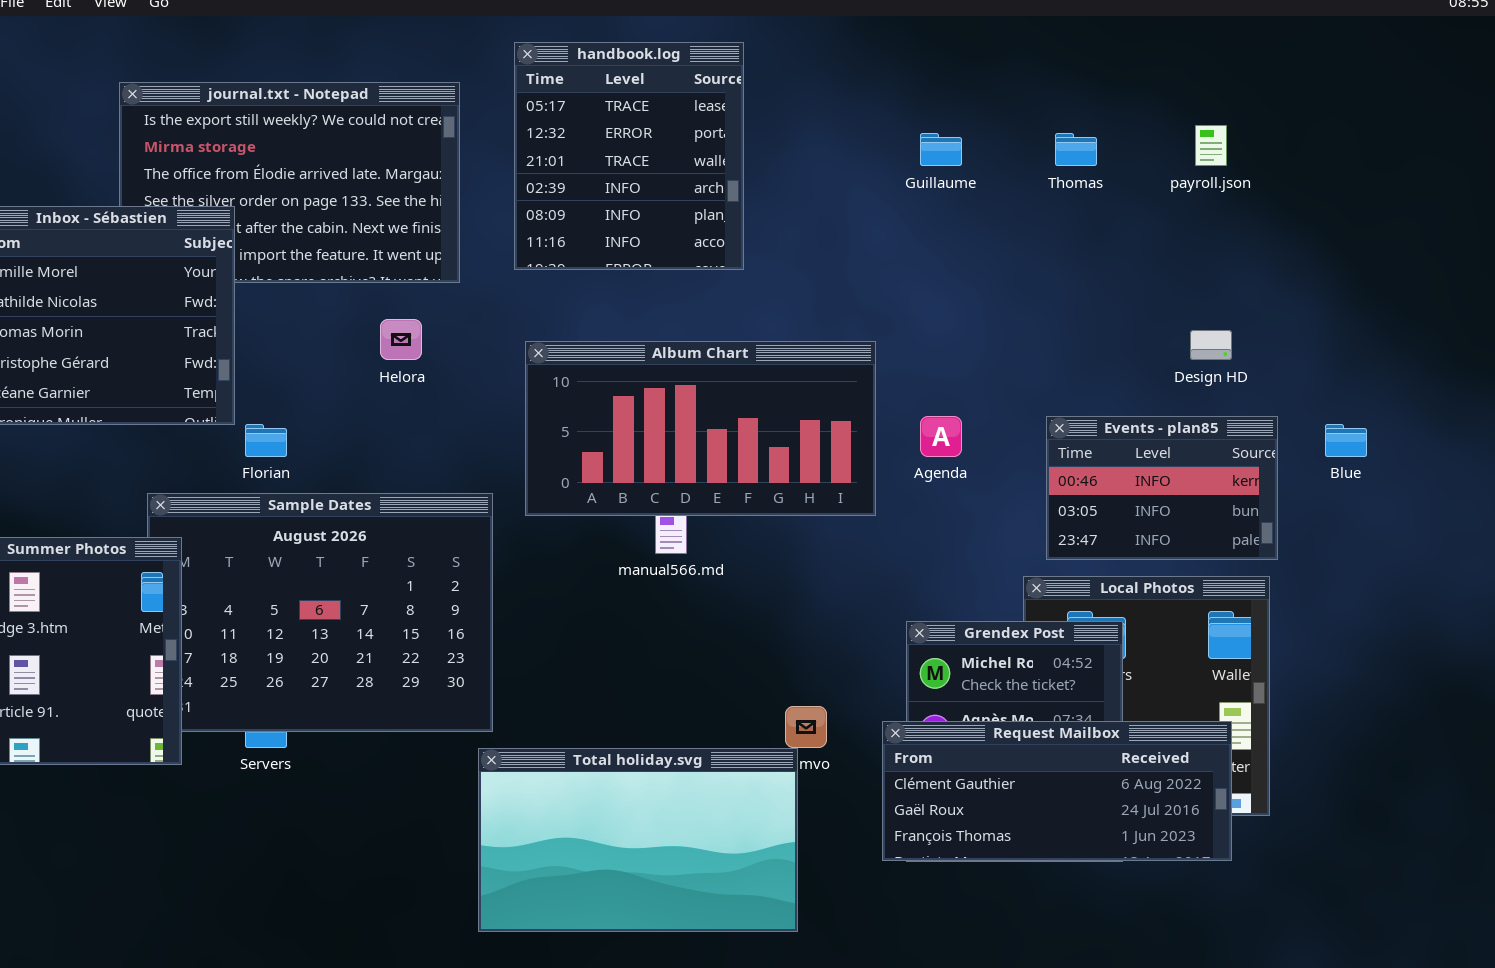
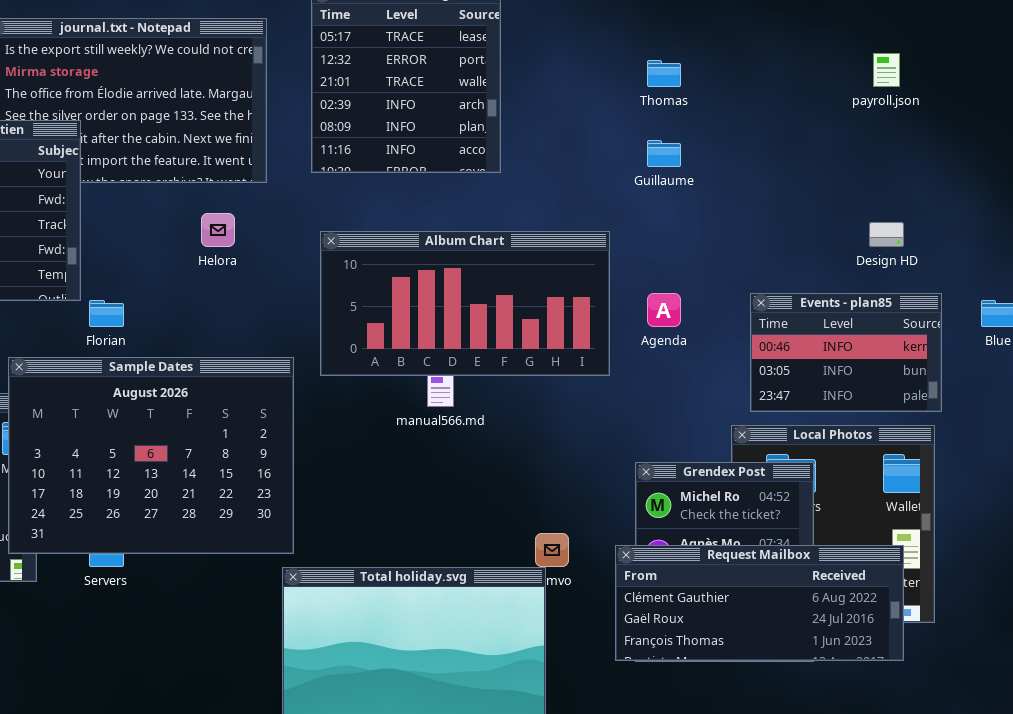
Guillaume: [920,133,962,166] -> [647,140,681,167], moved
Thomas: [1055,133,1097,166] -> [647,60,681,87], moved
Sample Dates: [147,493,493,732] -> [8,357,294,554], raised

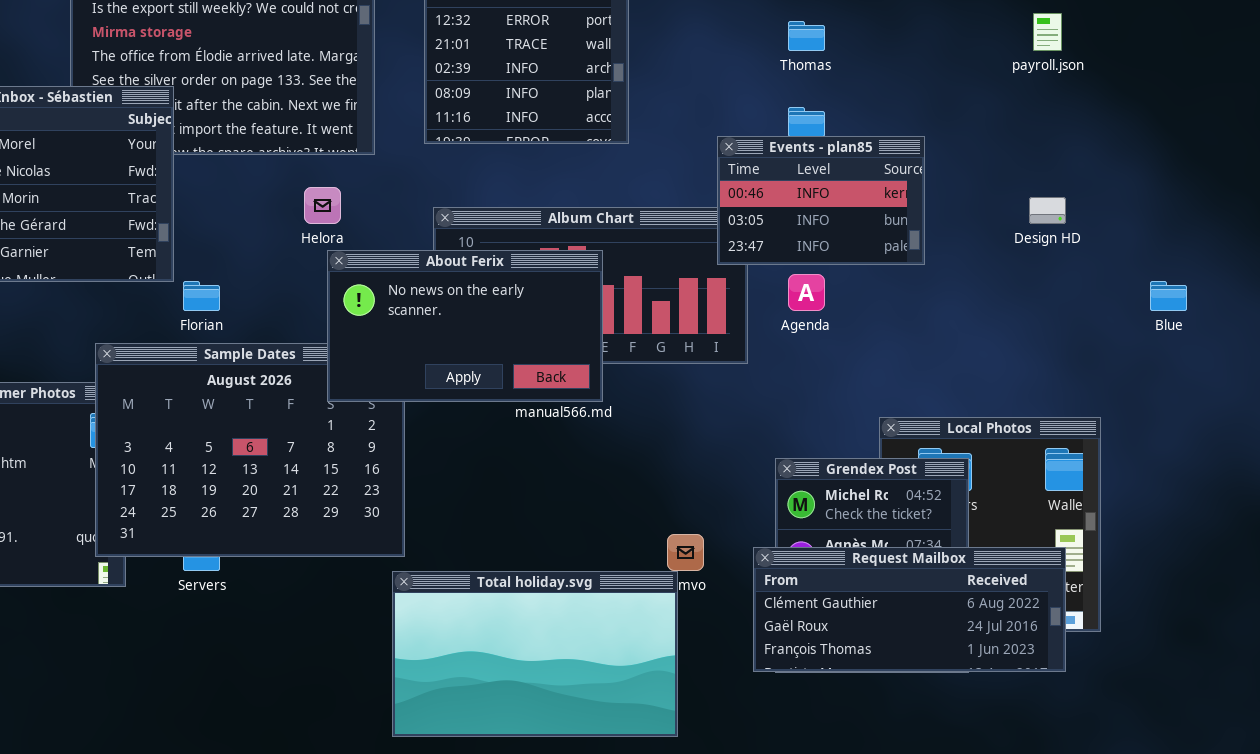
About Ferix: none -> [327,250,603,402], opened
Events - plan85: [750,293,942,412] -> [717,136,925,265], moved

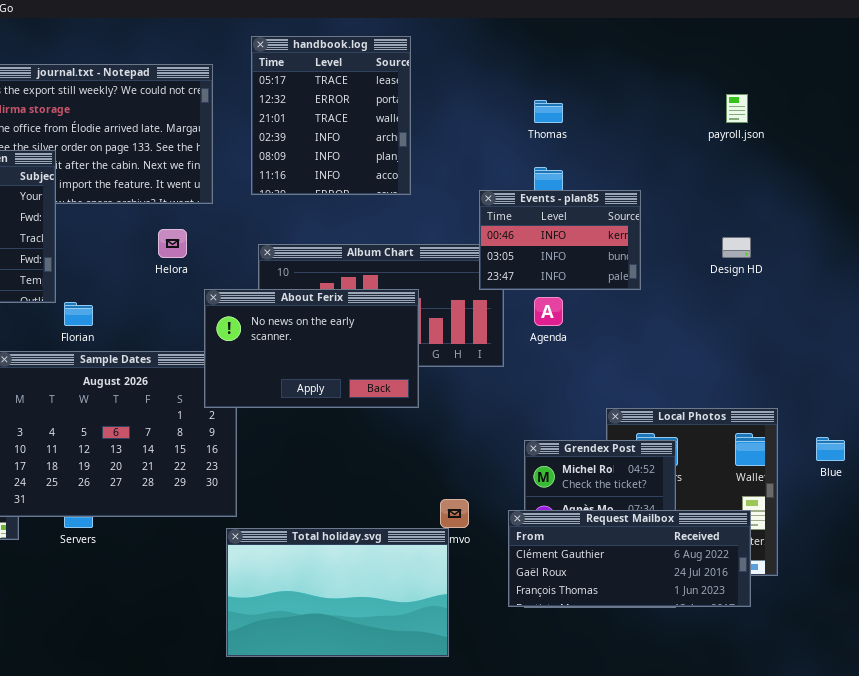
About Ferix: [327,250,603,402] -> [204,289,419,408], moved
Blue: [1150,281,1187,311] -> [816,437,845,461], moved

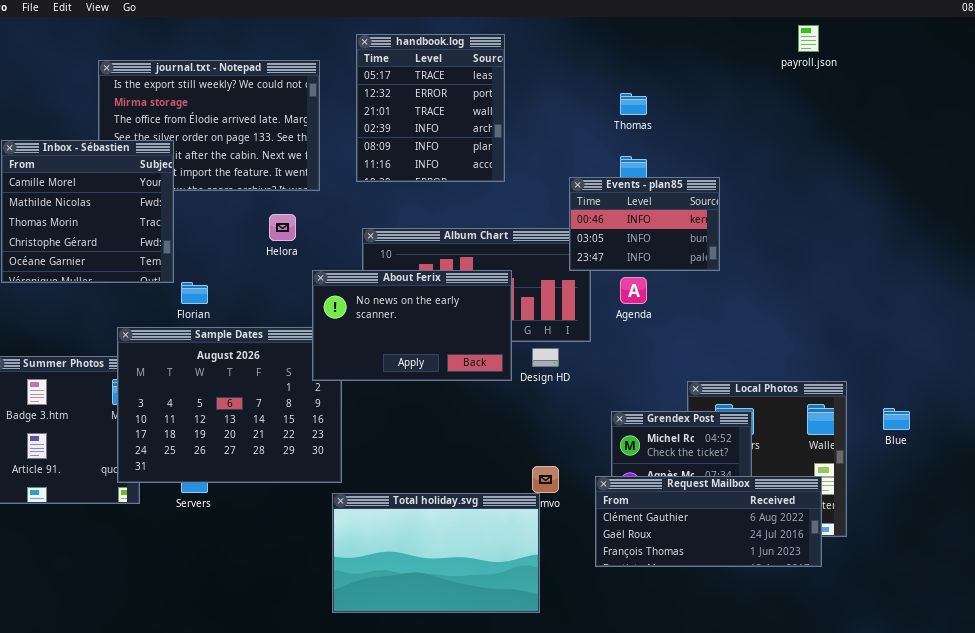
payroll.json: [726,94,748,123] -> [798,25,819,52], moved
Design HD: [722,237,751,258] -> [532,348,559,367], moved

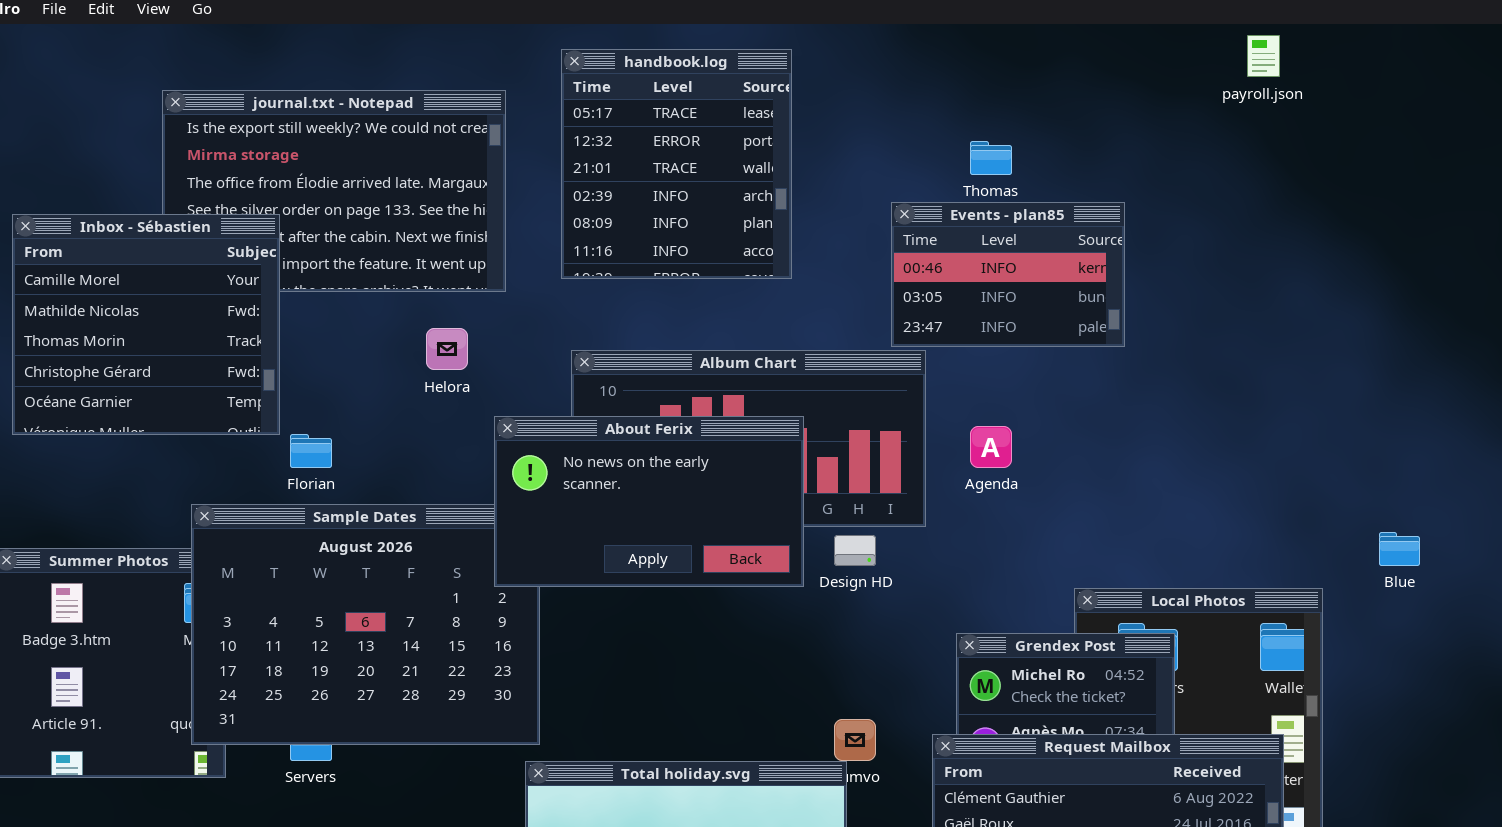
Events - plan85: [569,177,720,271] -> [891,202,1125,347], moved
Blue: [883,408,910,430] -> [1379,532,1420,566], moved

